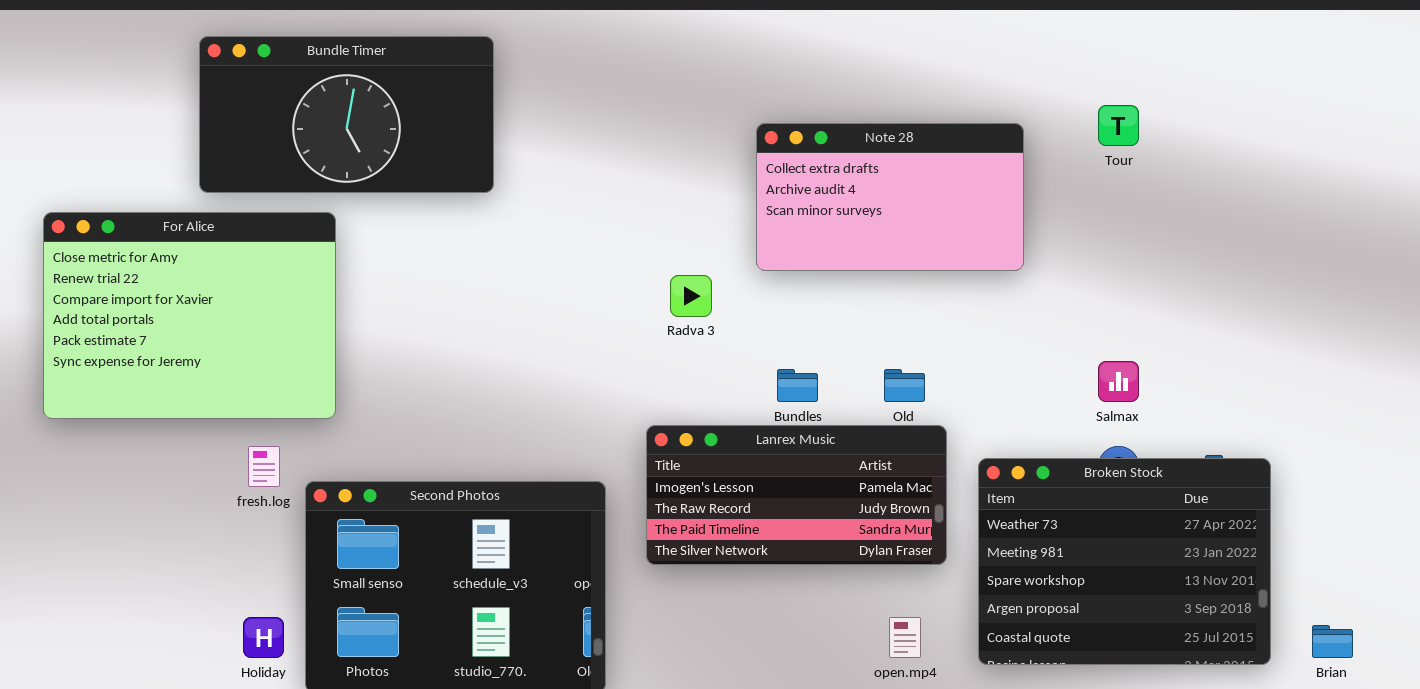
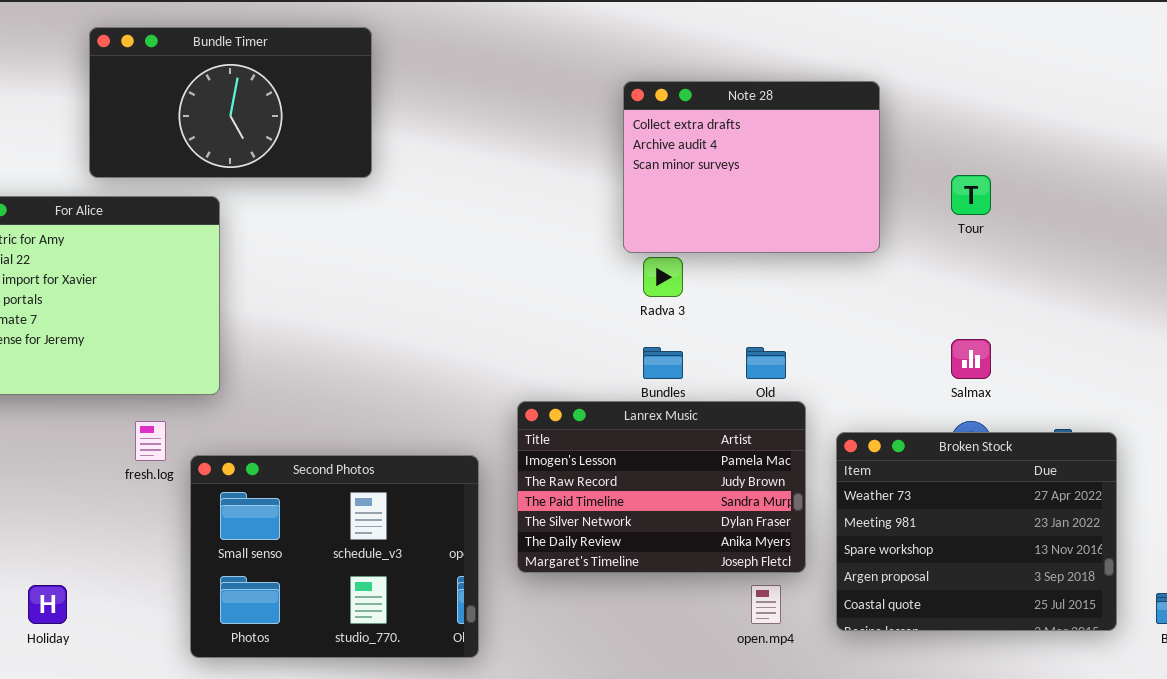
Tour: [1098,105,1139,146] -> [951,175,991,215], moved
Note 28: [756,123,1024,271] -> [623,81,880,253], resized
Radva 3: [670,275,712,317] -> [643,257,683,297], moved
Lanrex Music: [646,425,947,565] -> [517,401,806,573], resized
Holiday: [243,617,284,658] -> [28,585,67,624], moved

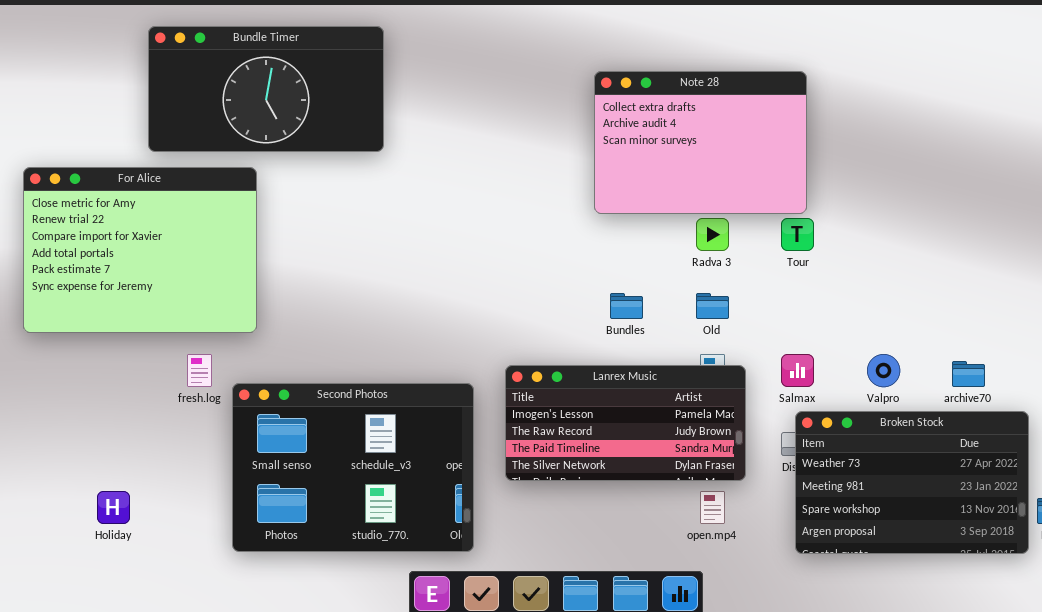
Tour: [951,175,991,215] -> [781,218,814,251], moved
Radva 3: [643,257,683,297] -> [696,218,729,251], moved
Salmax: [951,339,991,379] -> [781,354,814,387], moved
Lanrex Music: [517,401,806,573] -> [505,365,746,481], resized
Broken Stock: [836,432,1117,631] -> [795,411,1029,554], moved, resized

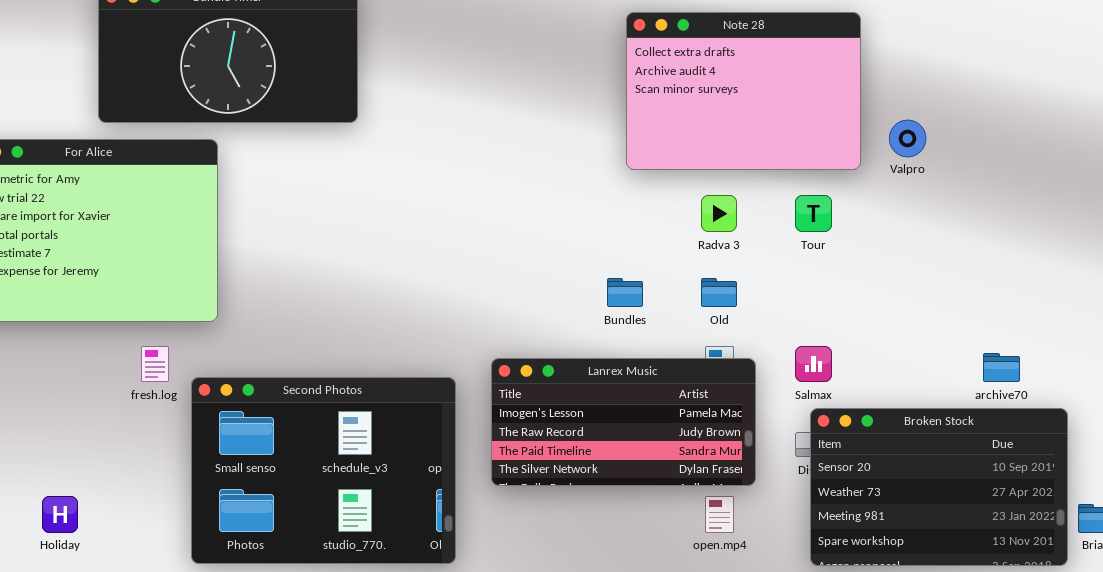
Note 28: [594,71,807,214] -> [626,12,861,170], moved
Valpro: [867,354,900,387] -> [889,120,926,157], moved
Broken Stock: [795,411,1029,554] -> [810,408,1068,566], scrolled up 1 row

